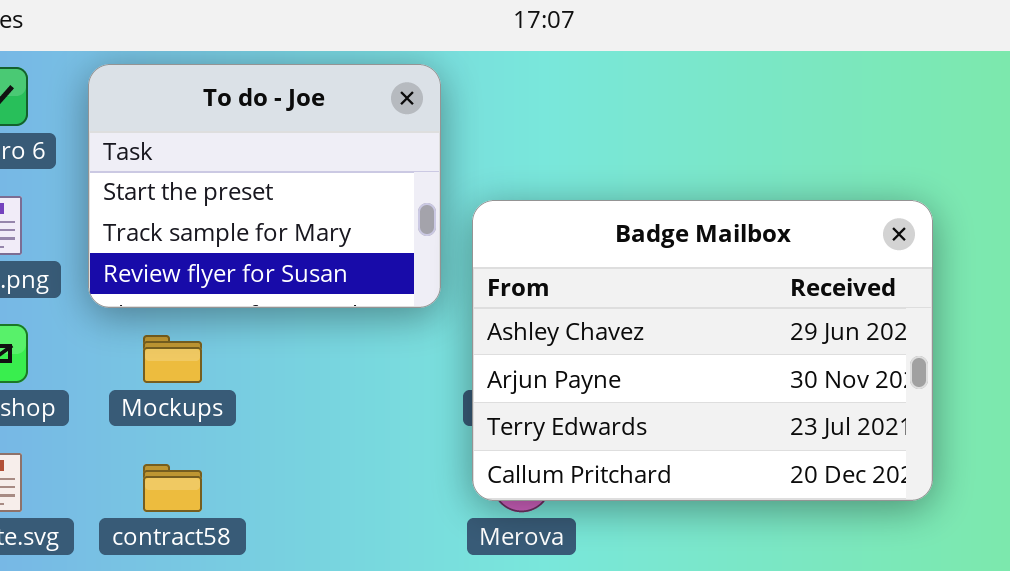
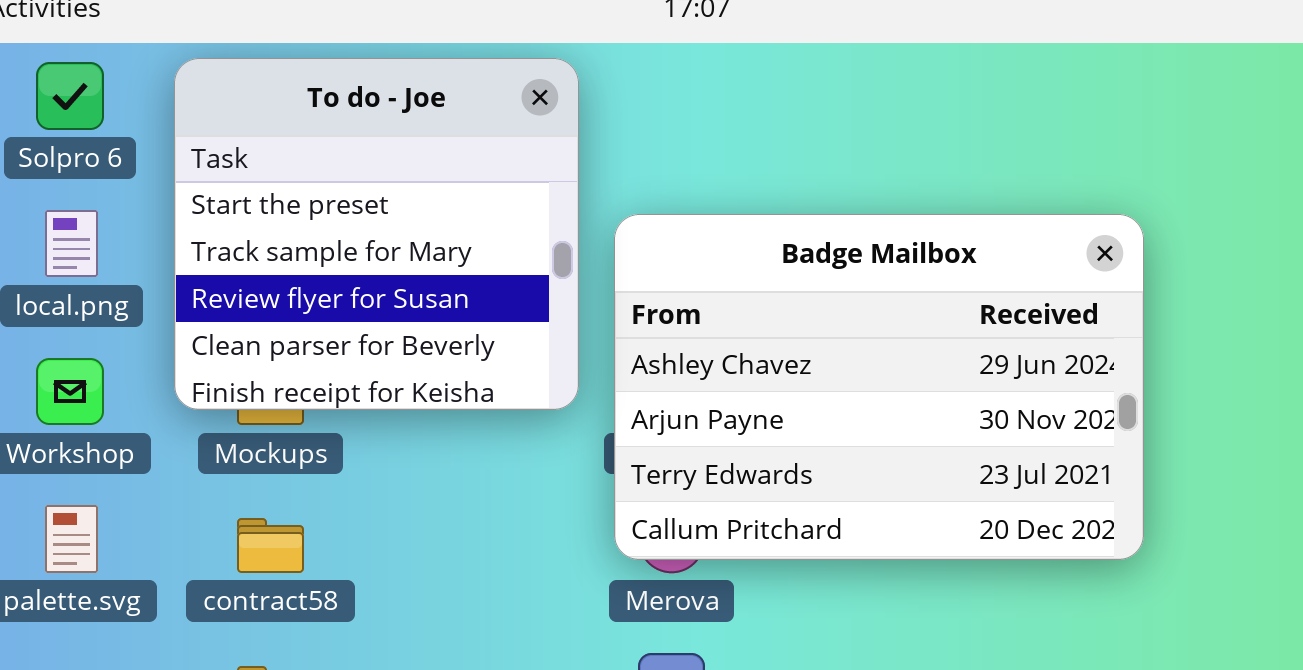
To do - Joe: [88,64,441,308] -> [174,58,579,410], resized

